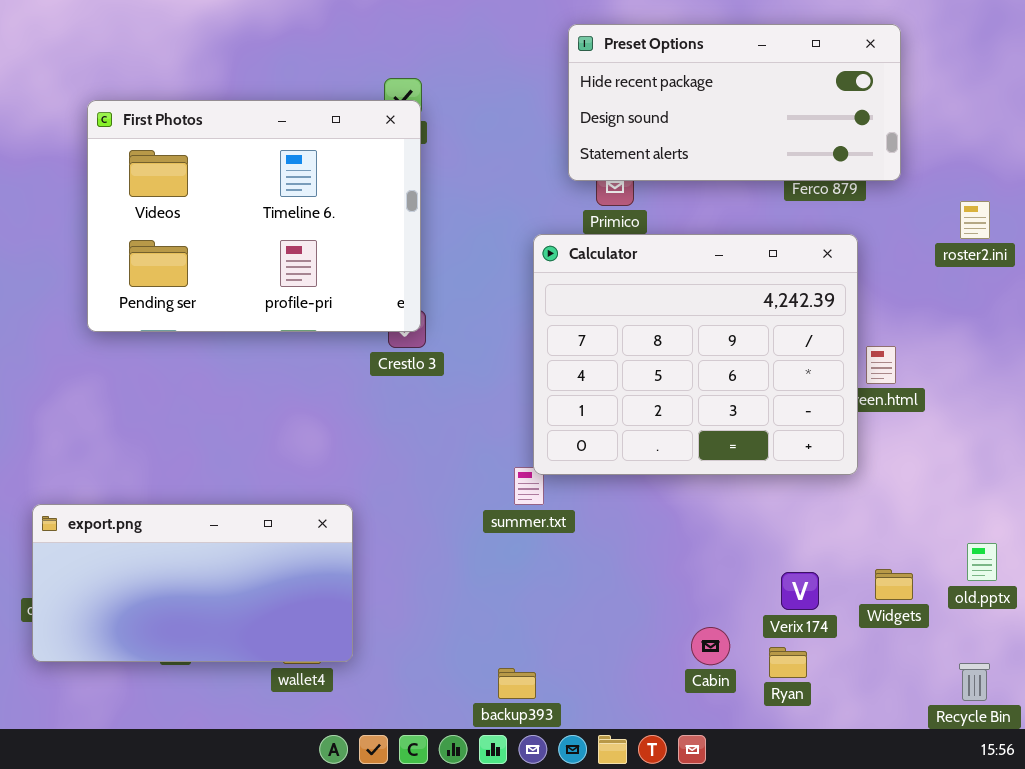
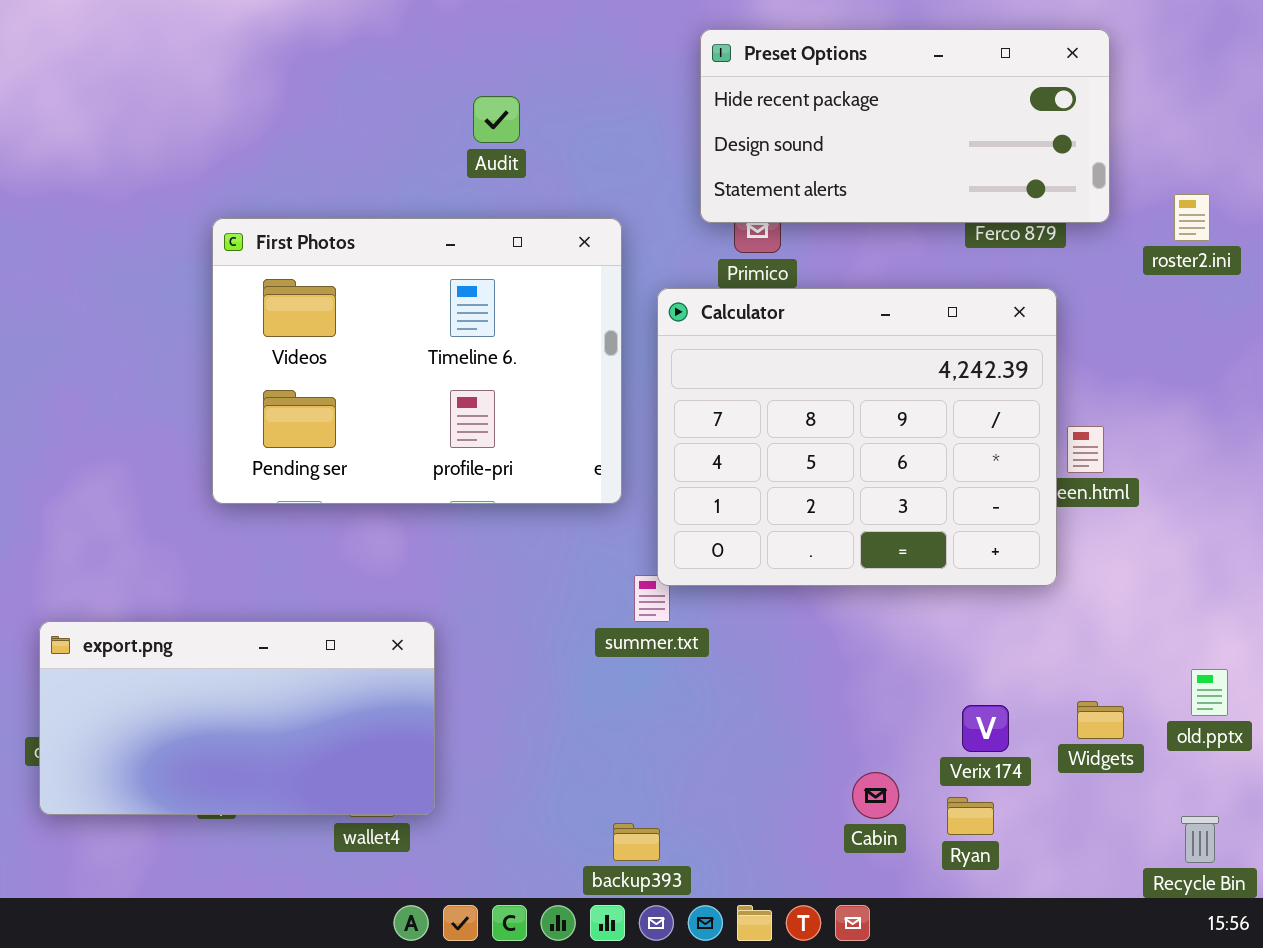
First Photos: [87,100,421,332] -> [212,218,622,504], moved
roster2.ini: [960,201,990,239] -> [1174,194,1210,241], moved

